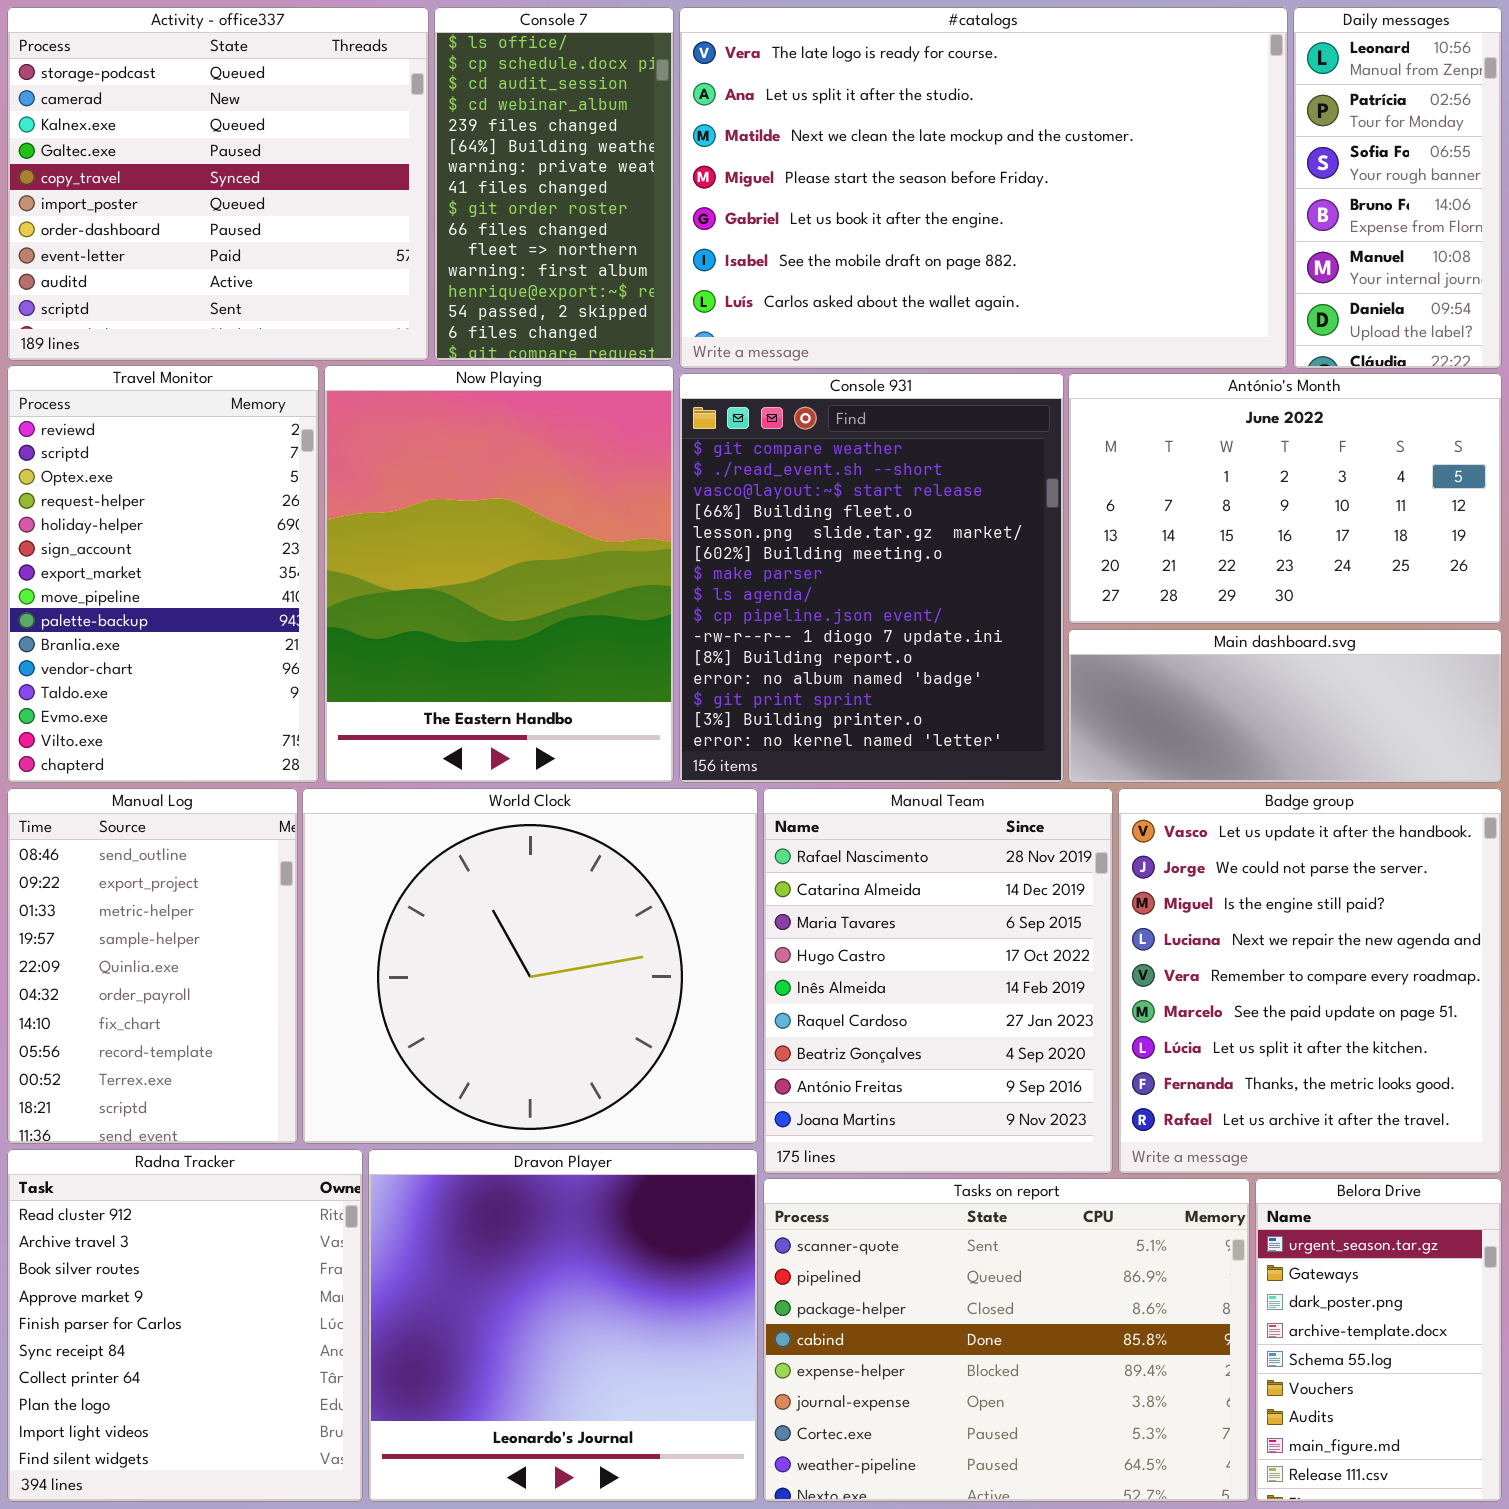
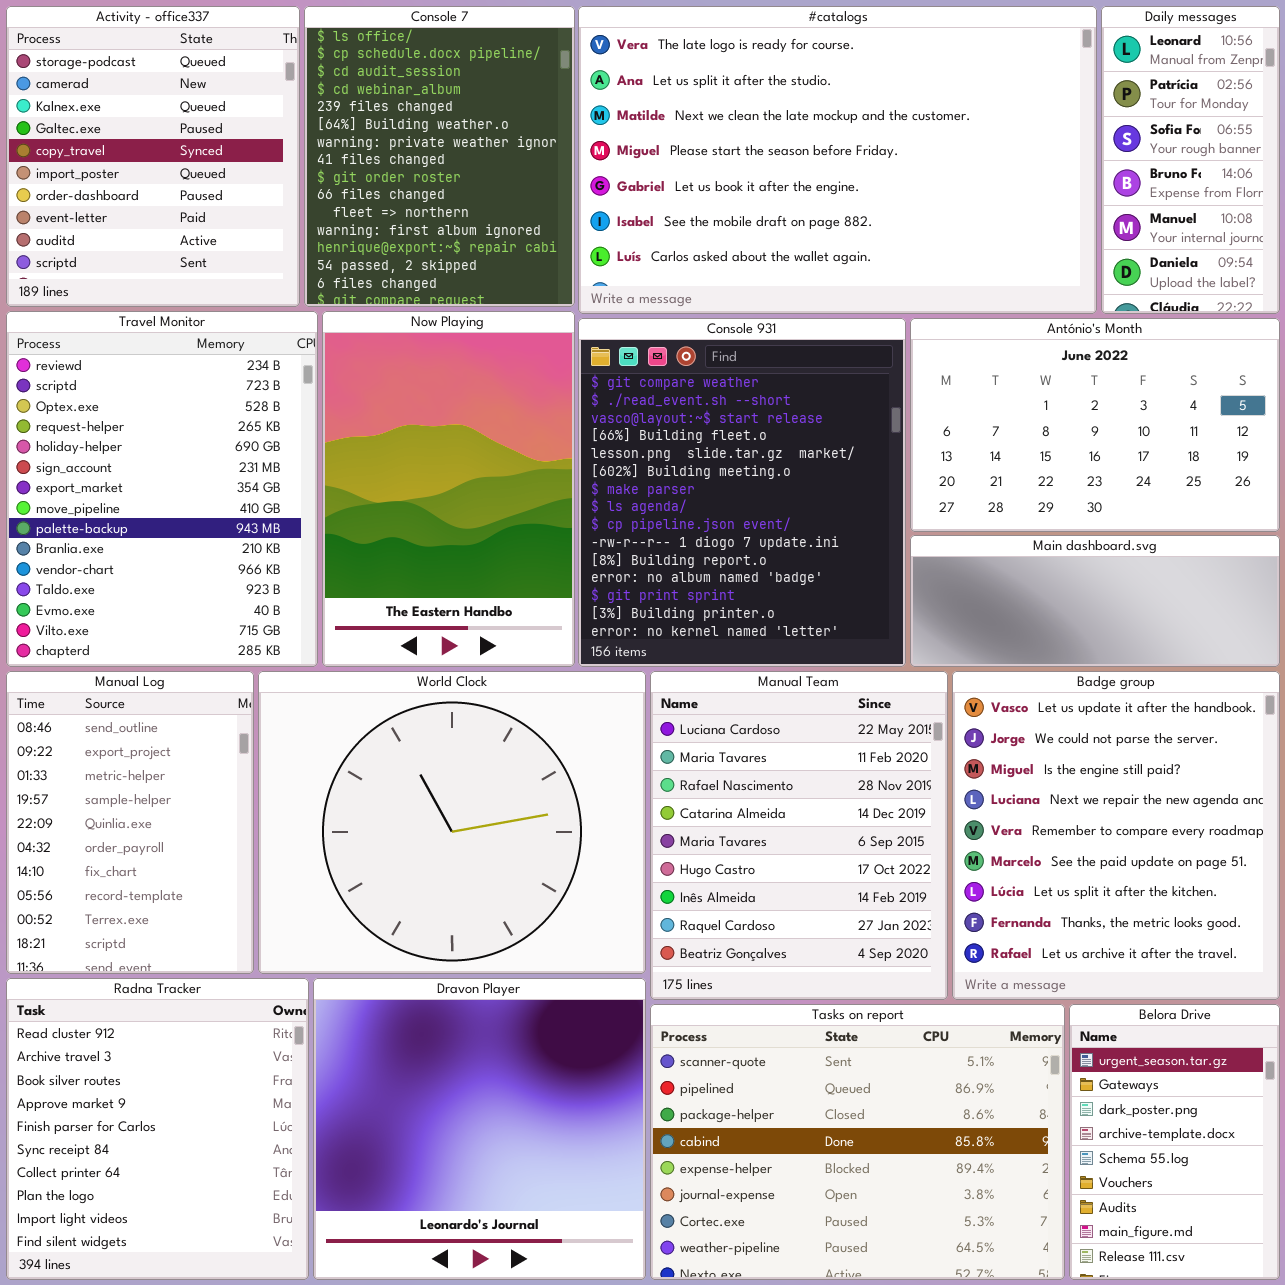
Activity - office337: [7,7,429,361] -> [6,6,300,307], resized
Console 7: [434,7,674,361] -> [304,6,575,307], resized
Travel Monitor: [7,365,319,783] -> [6,311,318,667], resized
Now Playing: [324,365,674,783] -> [322,311,575,667], resized
Manual Team: [763,788,1113,1174] -> [650,671,948,1000], scrolled up 2 rows

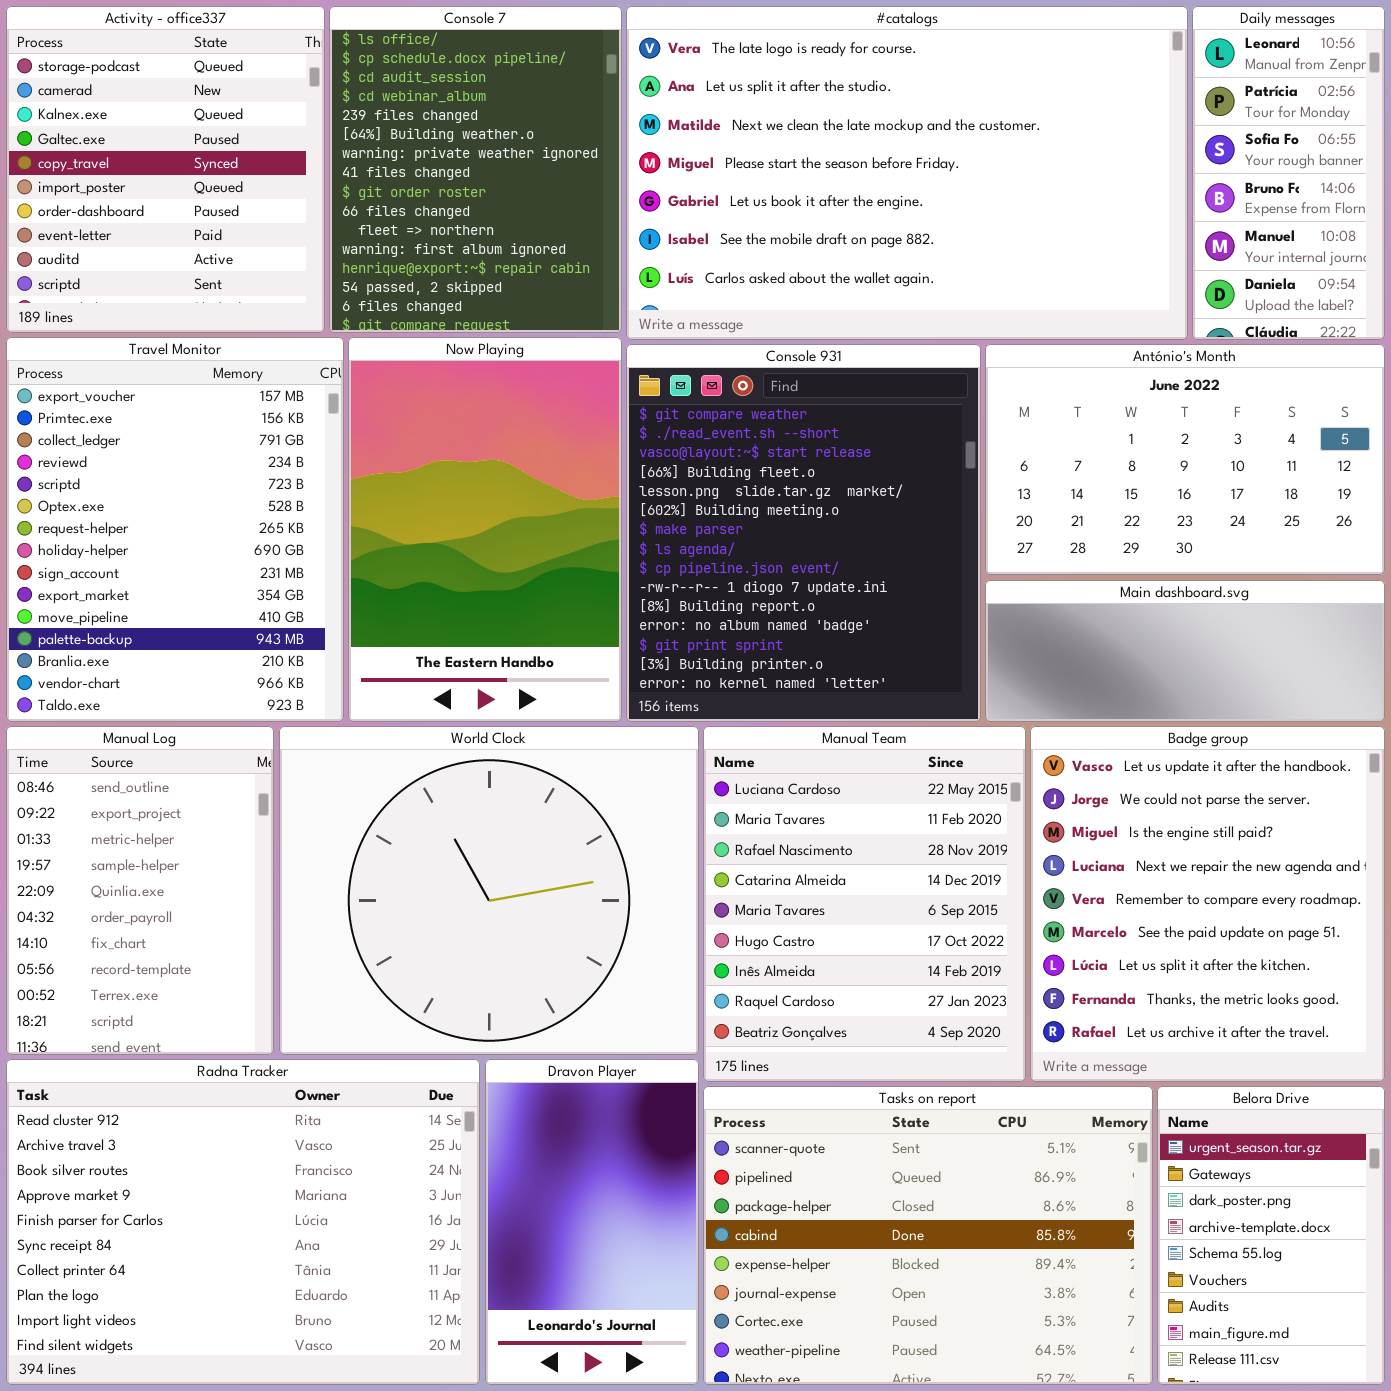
Travel Monitor: [6,311,318,667] -> [6,337,344,722], scrolled up 3 rows
Radna Tracker: [6,978,309,1280] -> [6,1059,480,1385], resized
Dravon Player: [313,978,646,1280] -> [485,1059,699,1385], resized

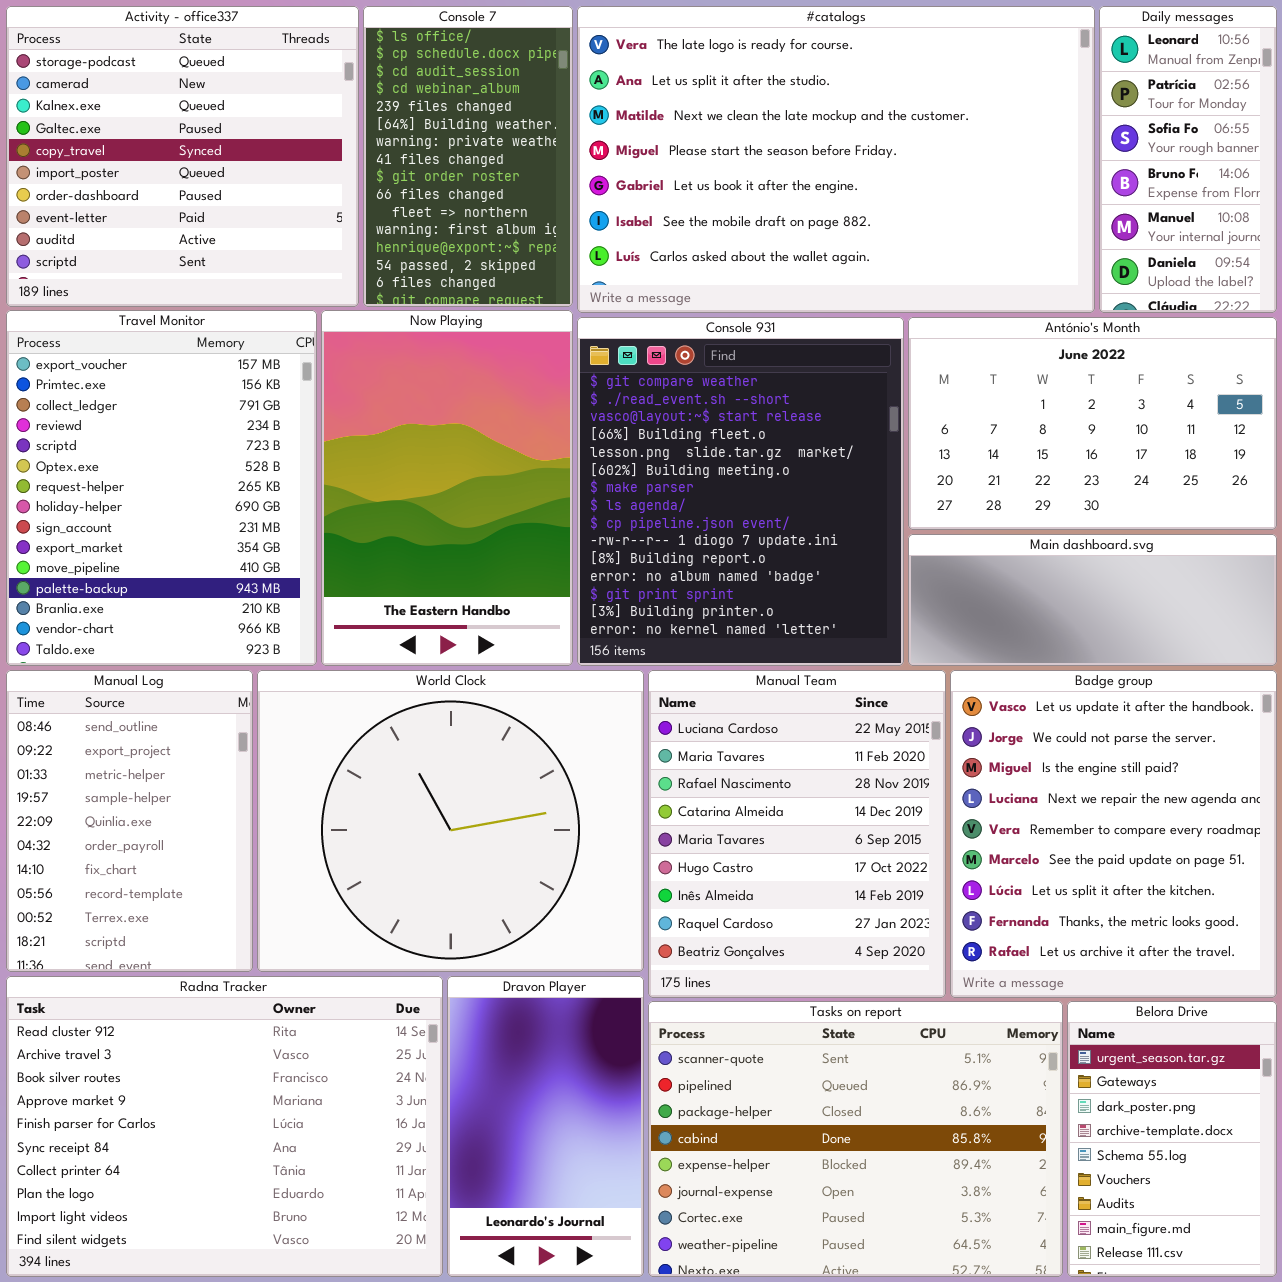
Activity - office337: [6,6,325,333] -> [6,6,359,307], resized
Console 7: [329,6,622,333] -> [363,6,573,307], resized

